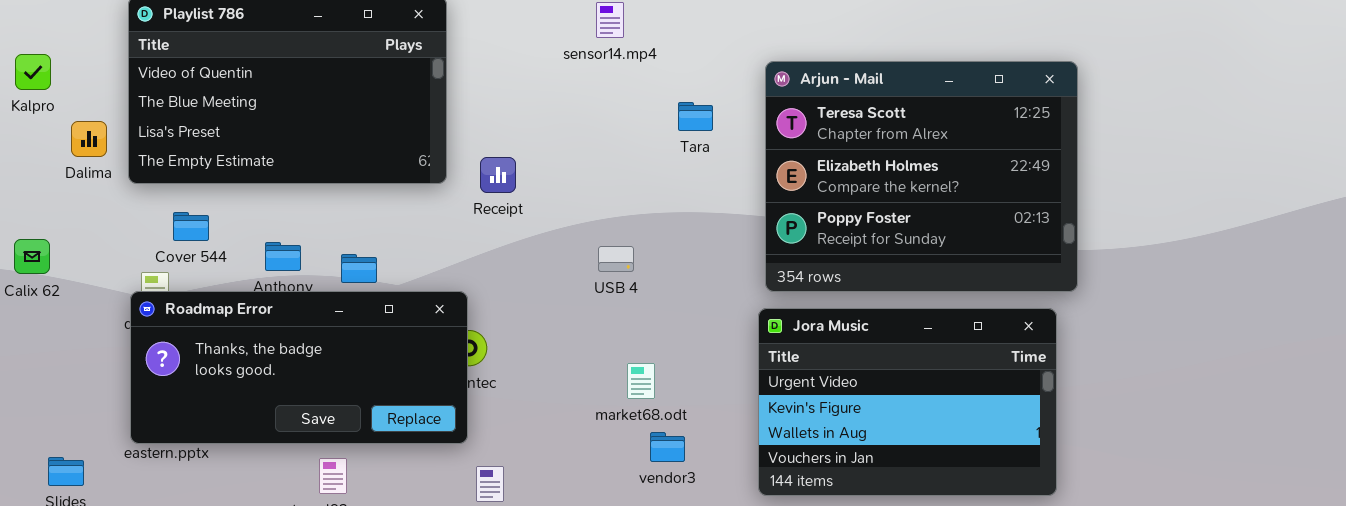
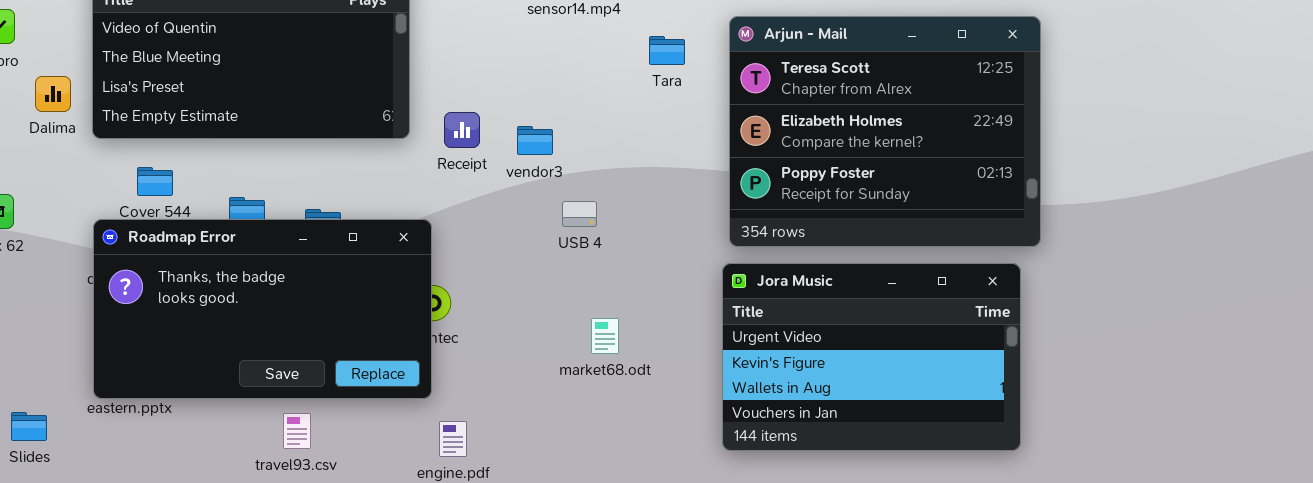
Tara: [678,102,713,131] -> [649,36,685,65], moved
Roadmap Error: [130,291,468,444] -> [93,219,432,399], resized
vendor3: [650,432,685,462] -> [517,126,553,155], moved

